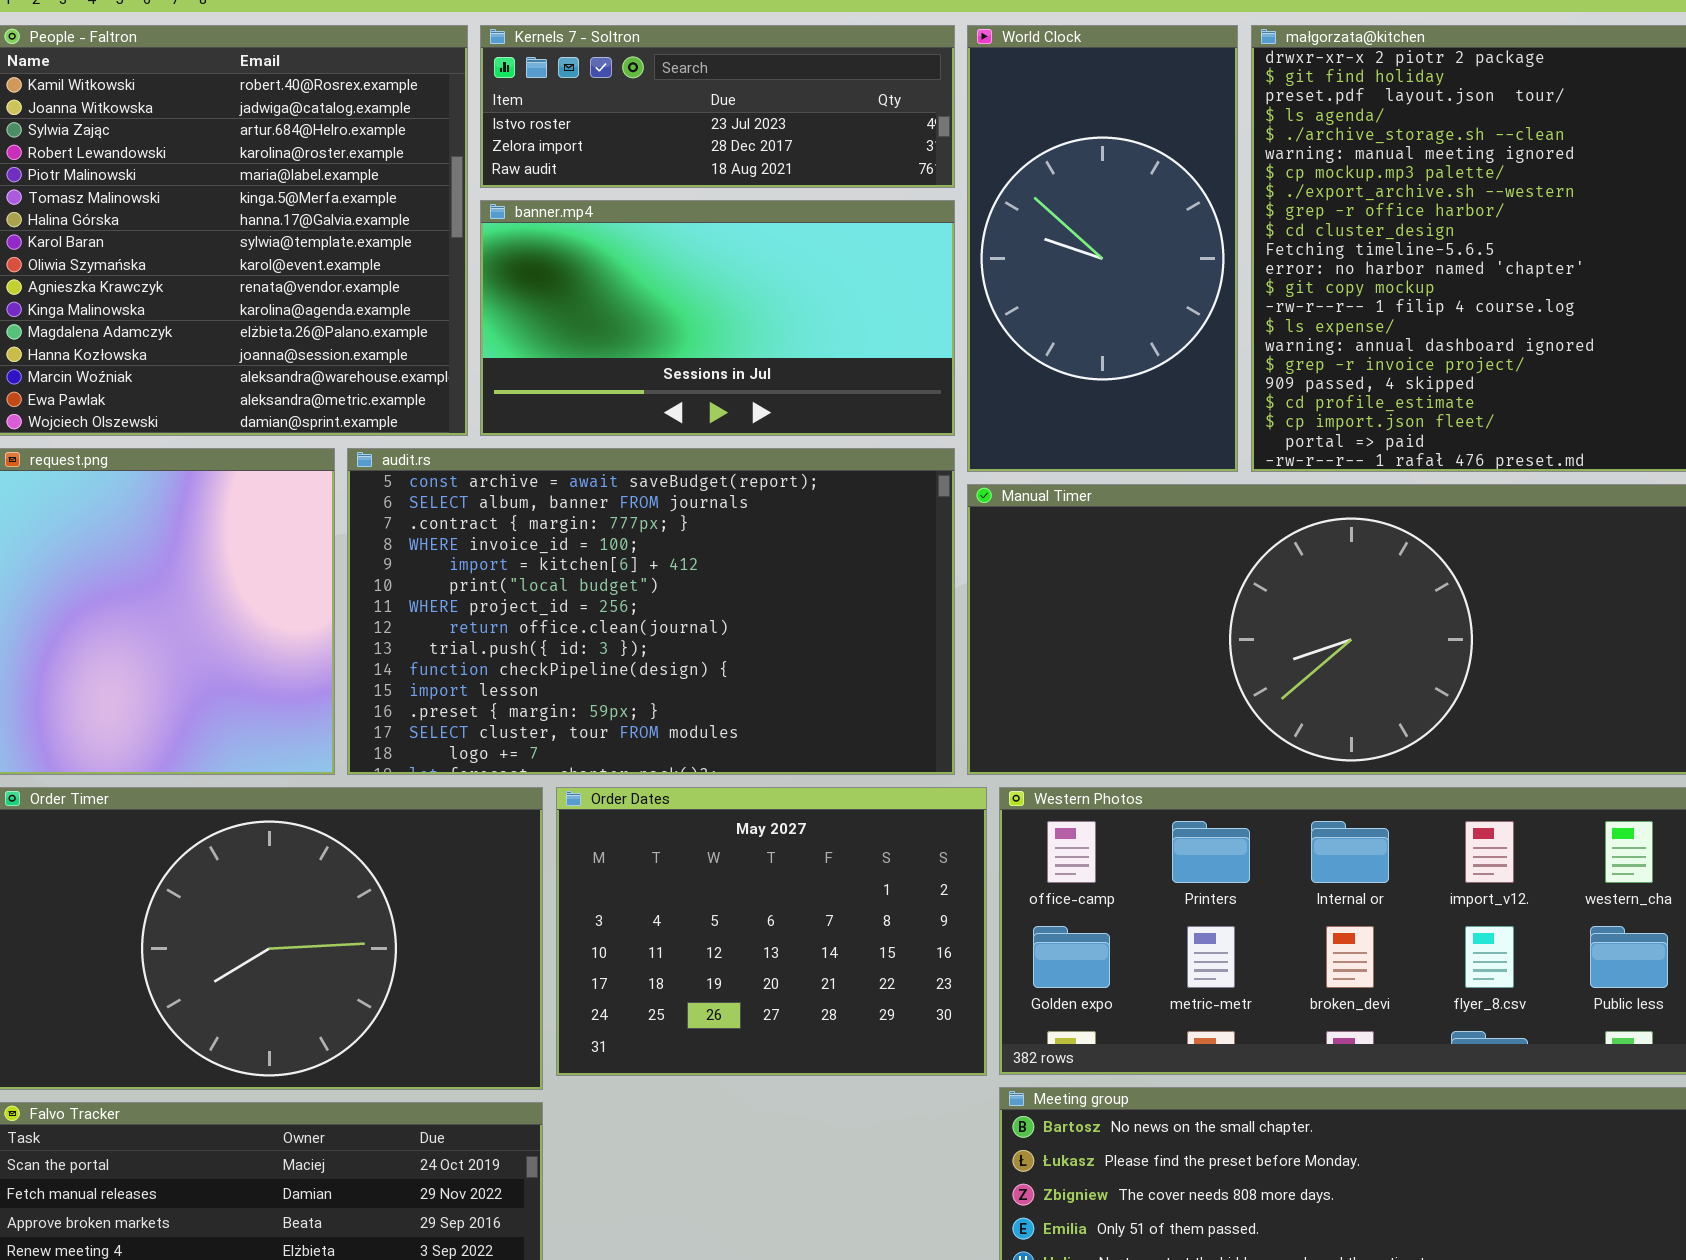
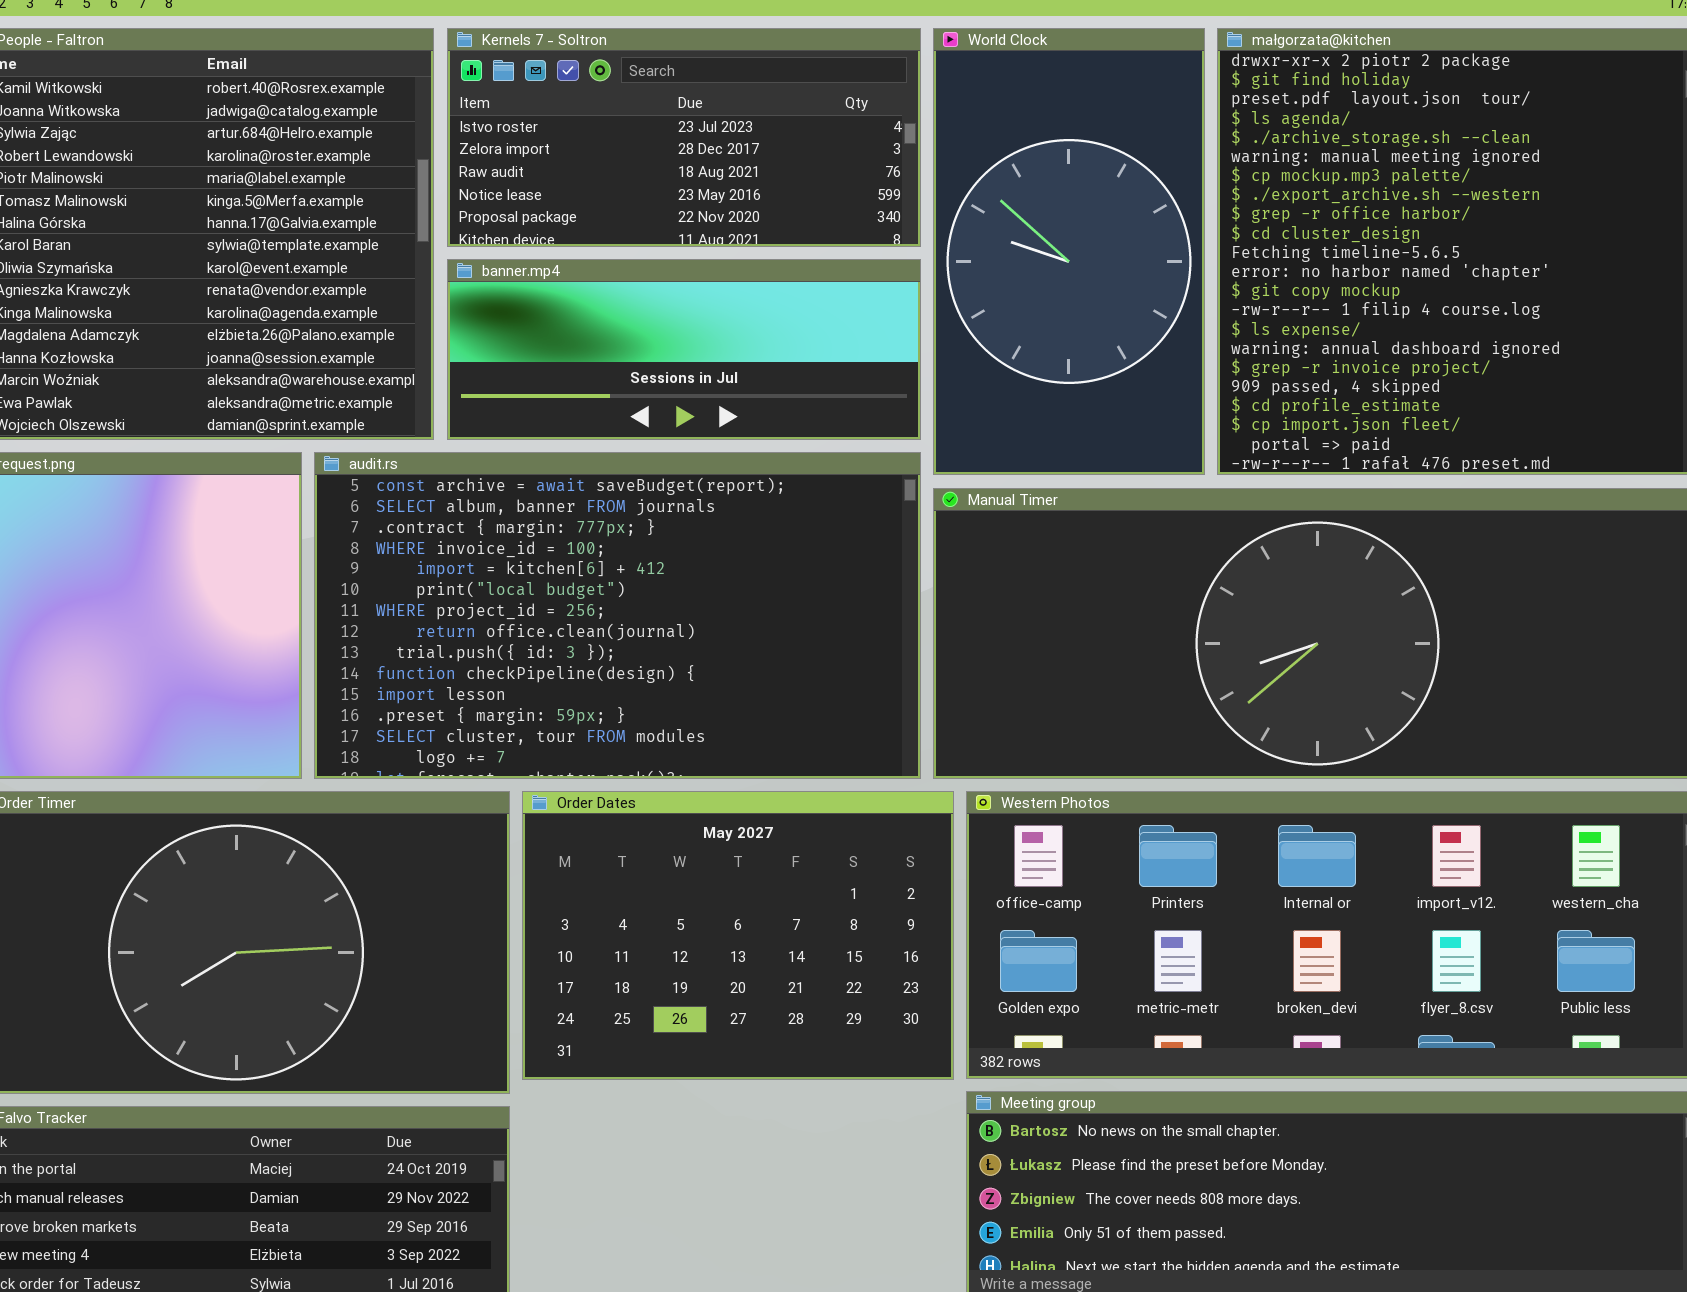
Kernels 7 - Soltron: [480,25,955,188] -> [447,28,921,247], resized
banner.mp4: [480,200,955,436] -> [447,259,921,440], resized

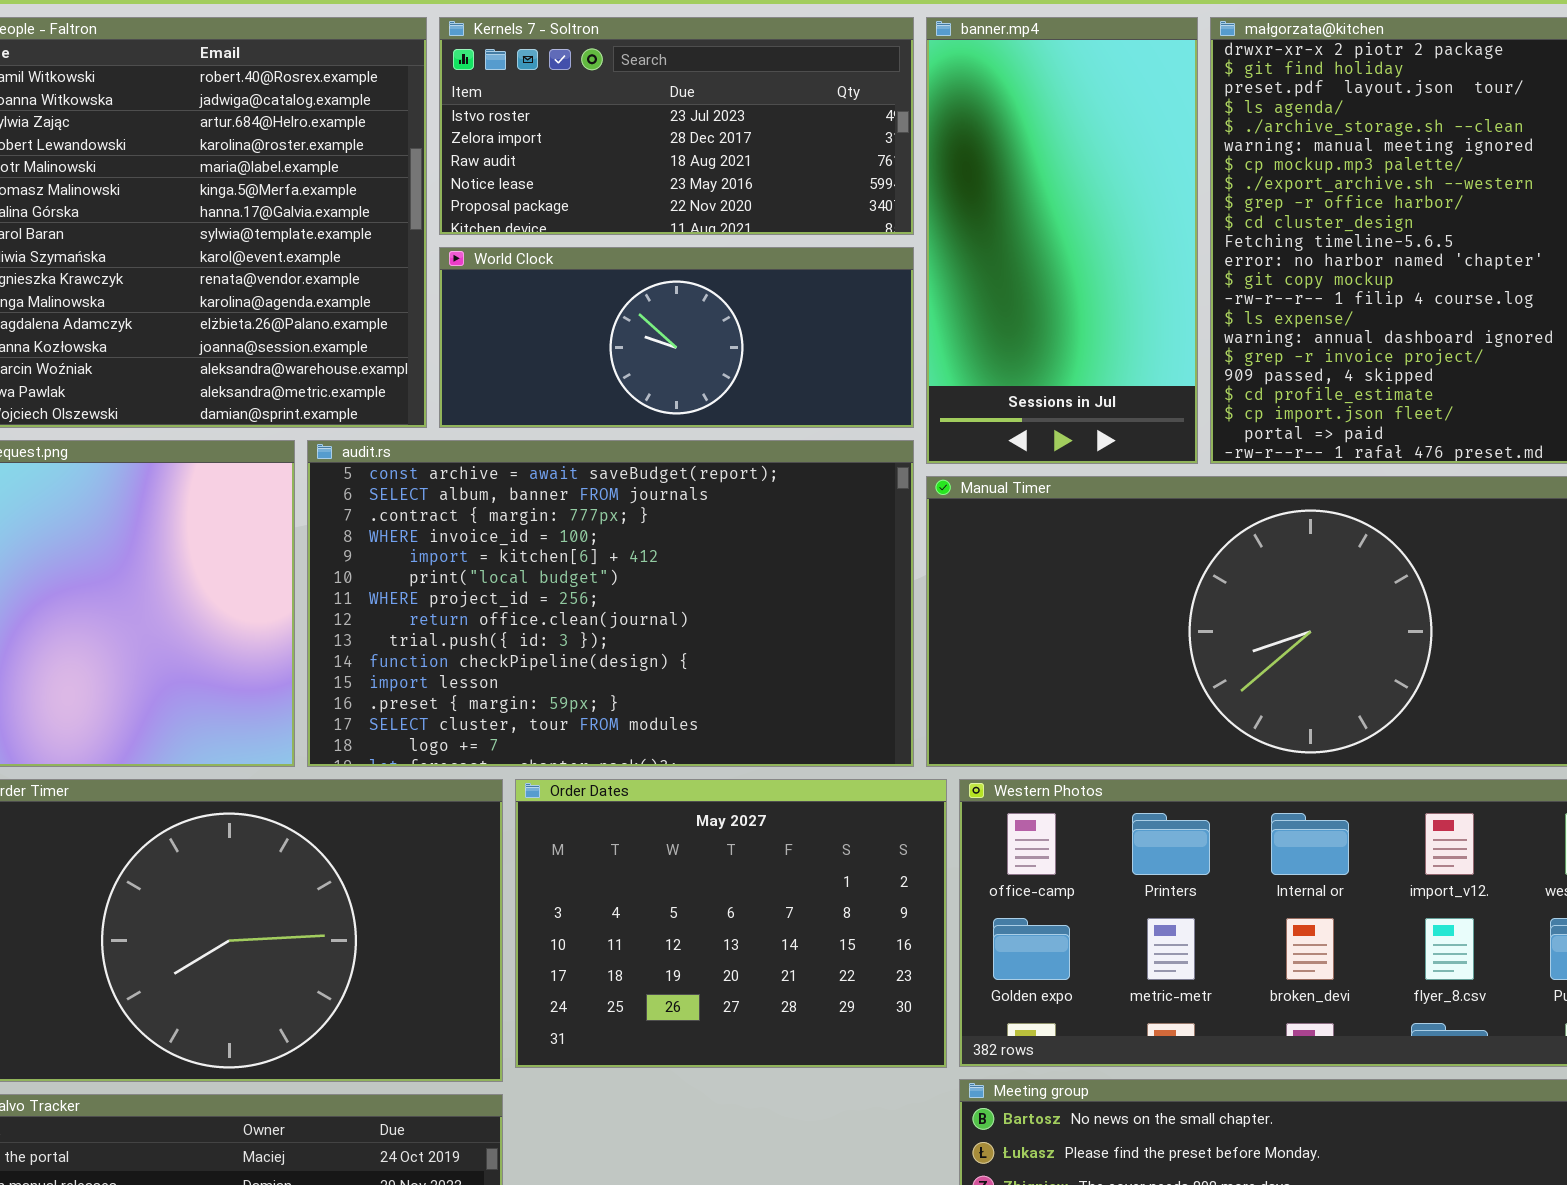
World Clock: [933,28,1205,475] -> [439,247,914,428], moved, resized
banner.mp4: [447,259,921,440] -> [926,17,1198,464], moved, resized

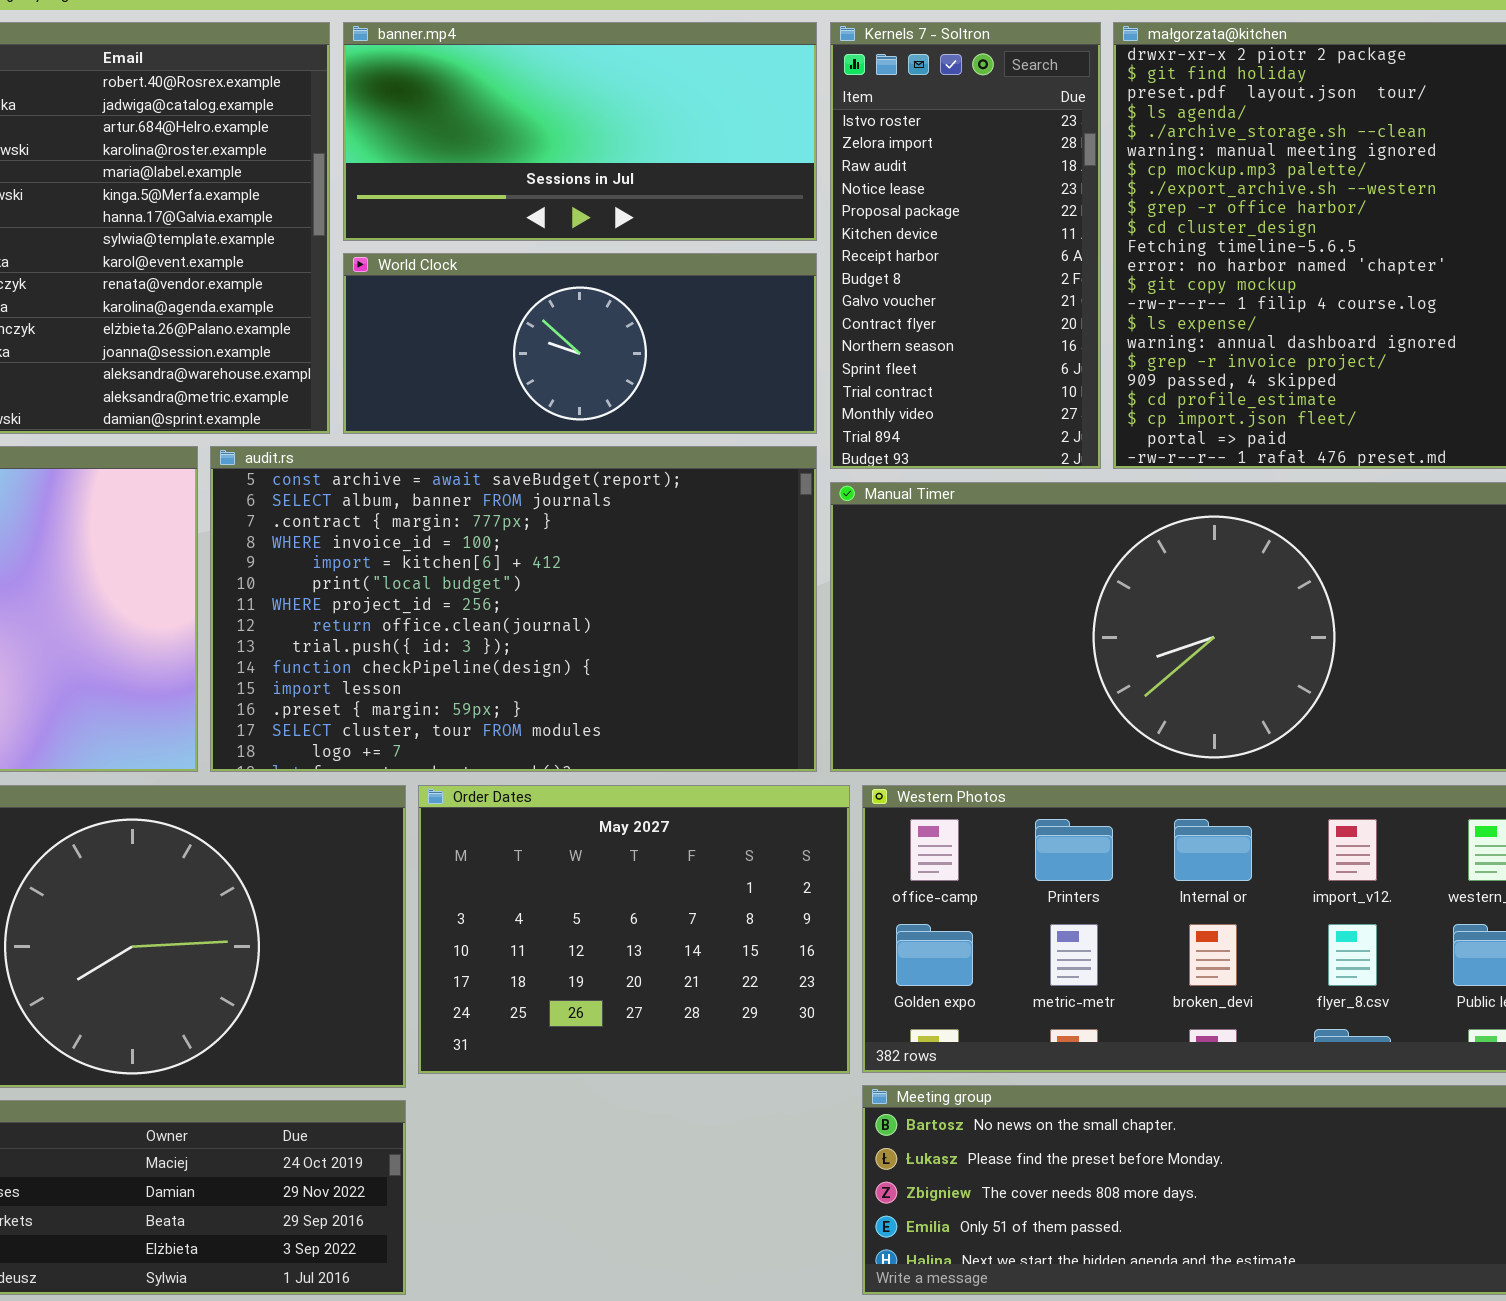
Kernels 7 - Soltron: [439,17,914,235] -> [830,22,1101,469], moved, resized
banner.mp4: [926,17,1198,464] -> [343,22,817,241], moved, resized

